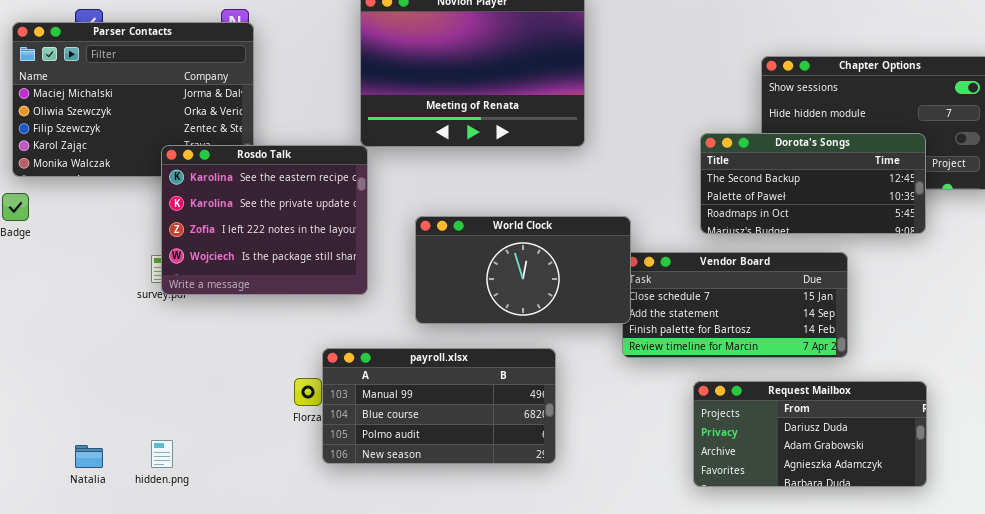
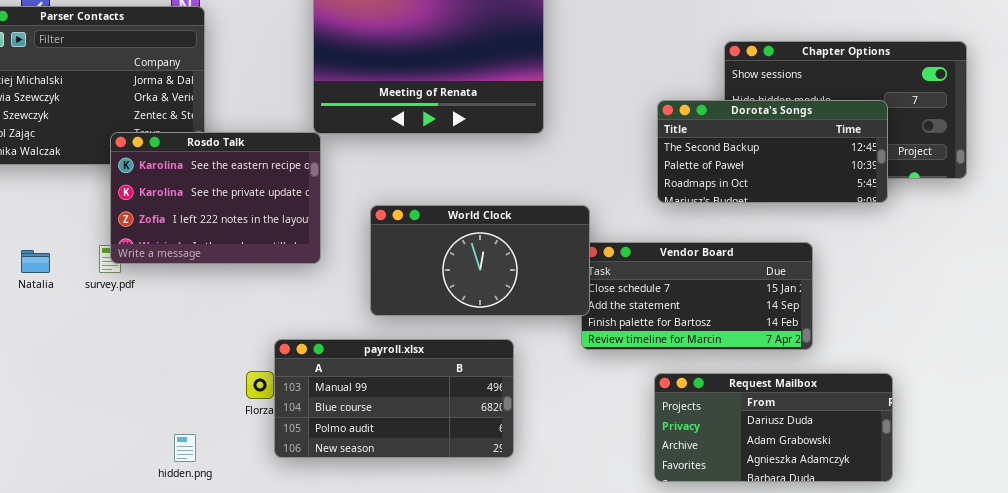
Dorota's Songs: [700,133,926,234] -> [657,100,888,203], moved
Rosdo Talk: [161,145,368,295] -> [110,132,321,264], resized
hidden.png: [151,440,173,468] -> [174,434,196,462], moved
Natalia: [75,445,103,468] -> [21,250,50,273], moved

